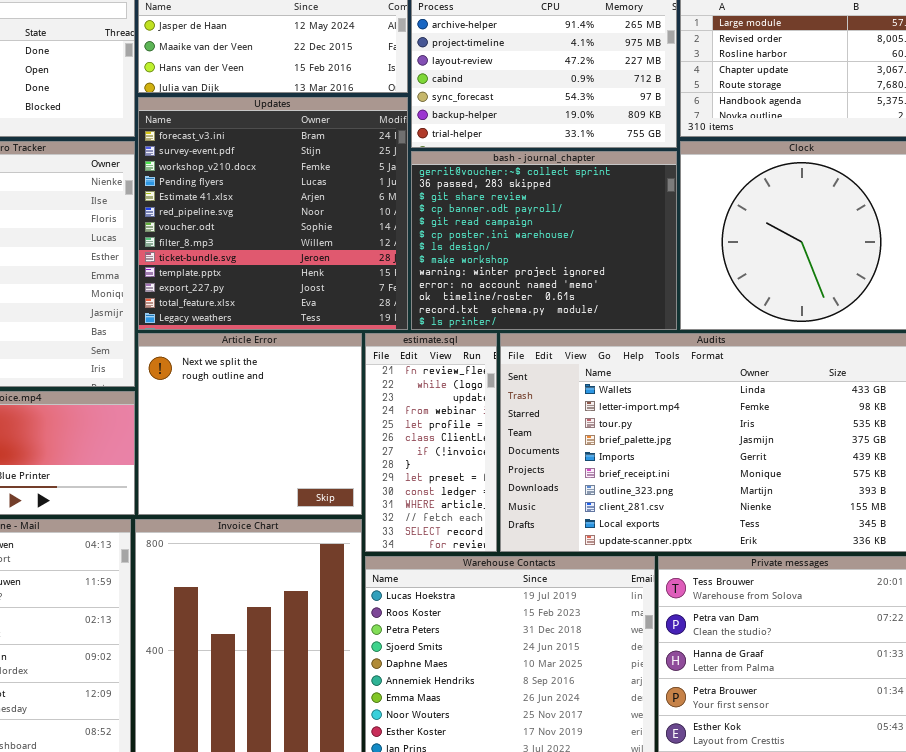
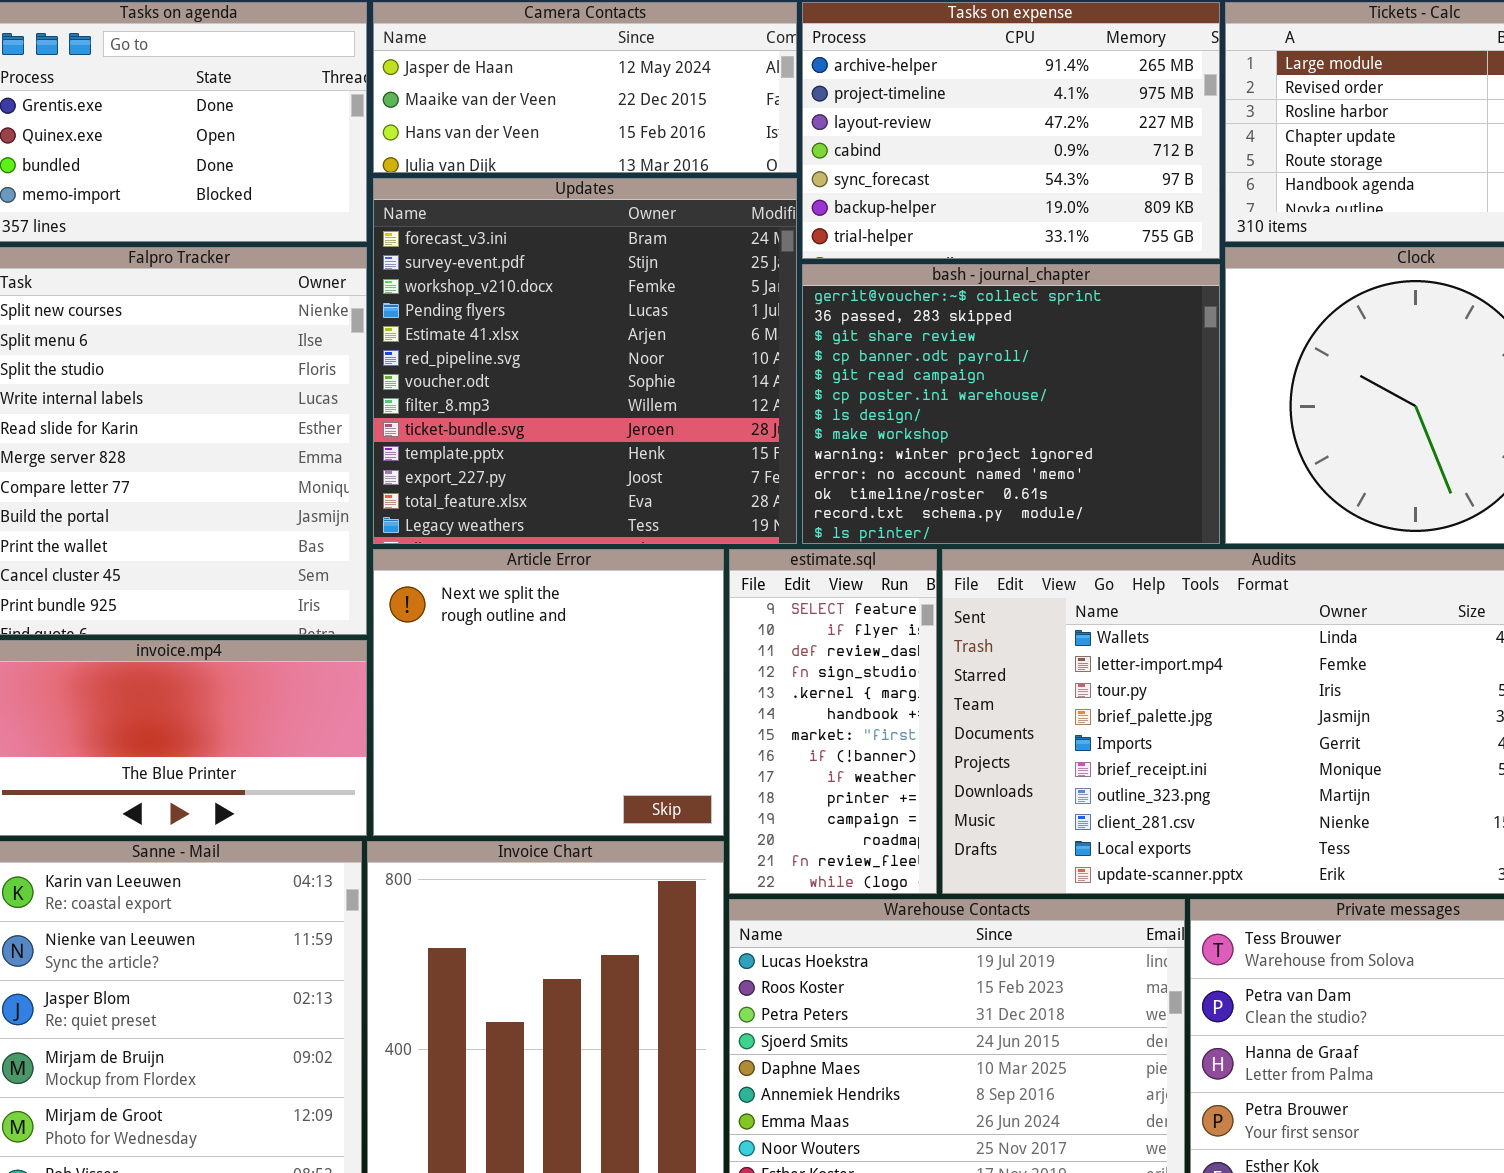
estimate.sql: [365,333,497,552] -> [729,549,937,894], scrolled up 12 rows

